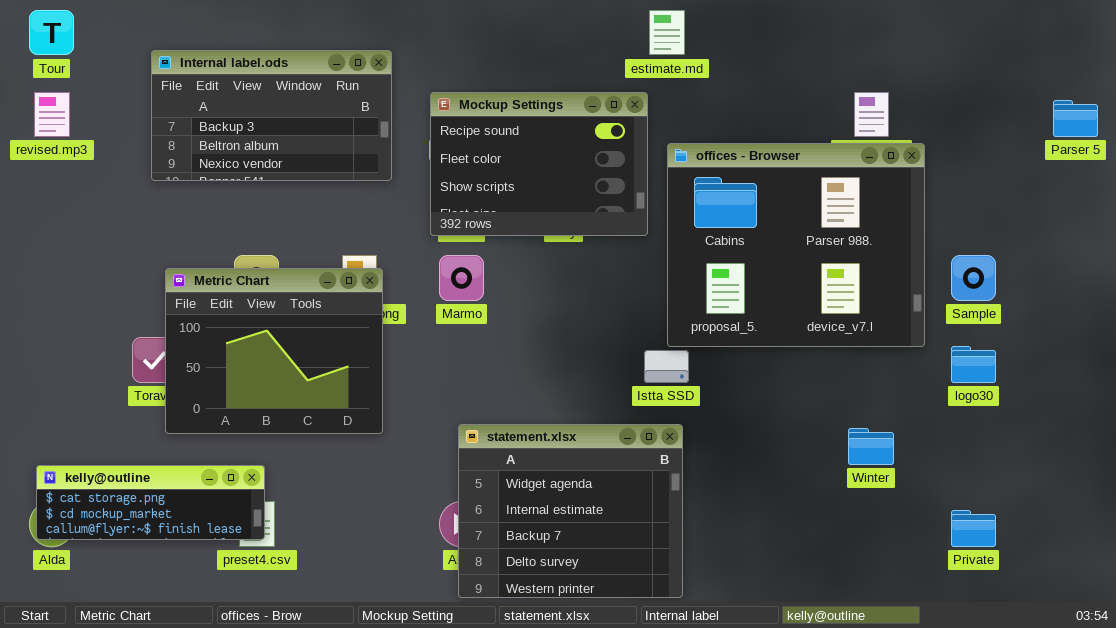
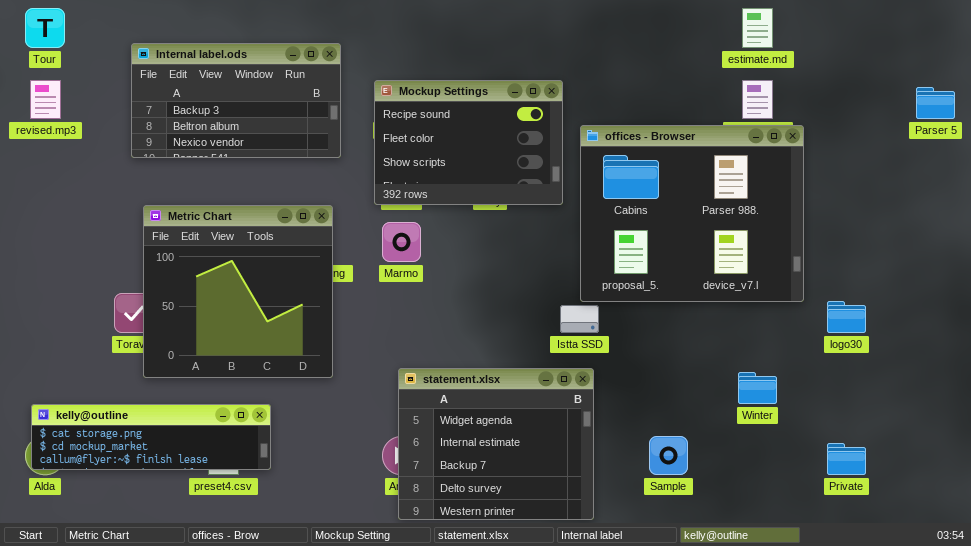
estimate.md: [649,10,685,55] -> [742,8,773,48], moved
Sample: [951,255,996,301] -> [649,436,688,475], moved
Metric Chart: [165,268,383,434] -> [143,205,333,378], resized
kelly@outline: [36,465,265,540] -> [31,404,271,470], resized

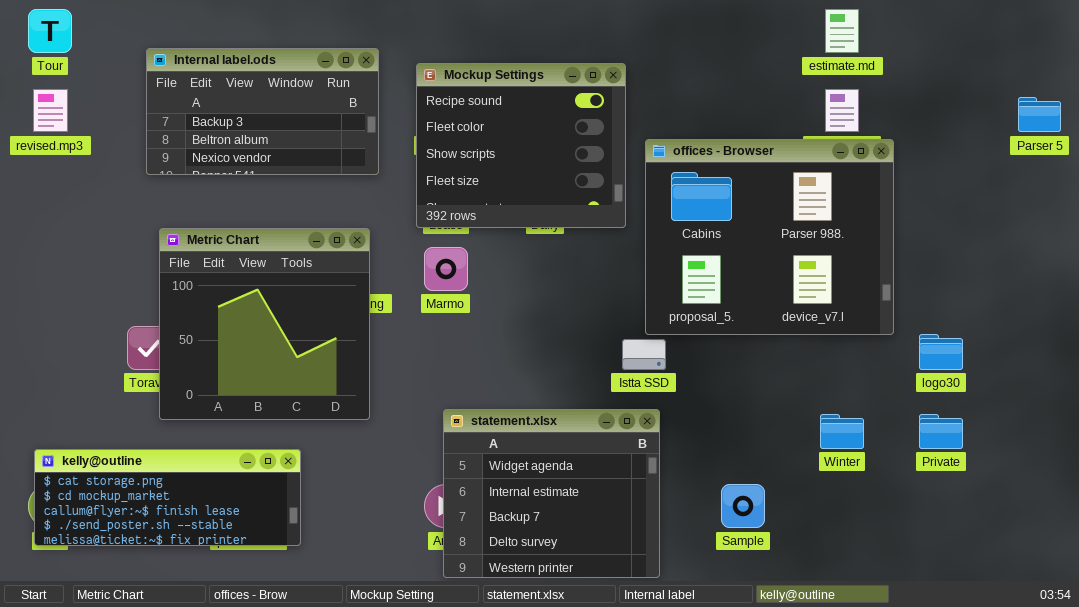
Mockup Settings: [374,80,563,205] -> [416,63,626,228], resized
kelly@outline: [31,404,271,470] -> [34,449,301,546], resized
Private: [827,443,866,475] -> [919,414,963,449], moved

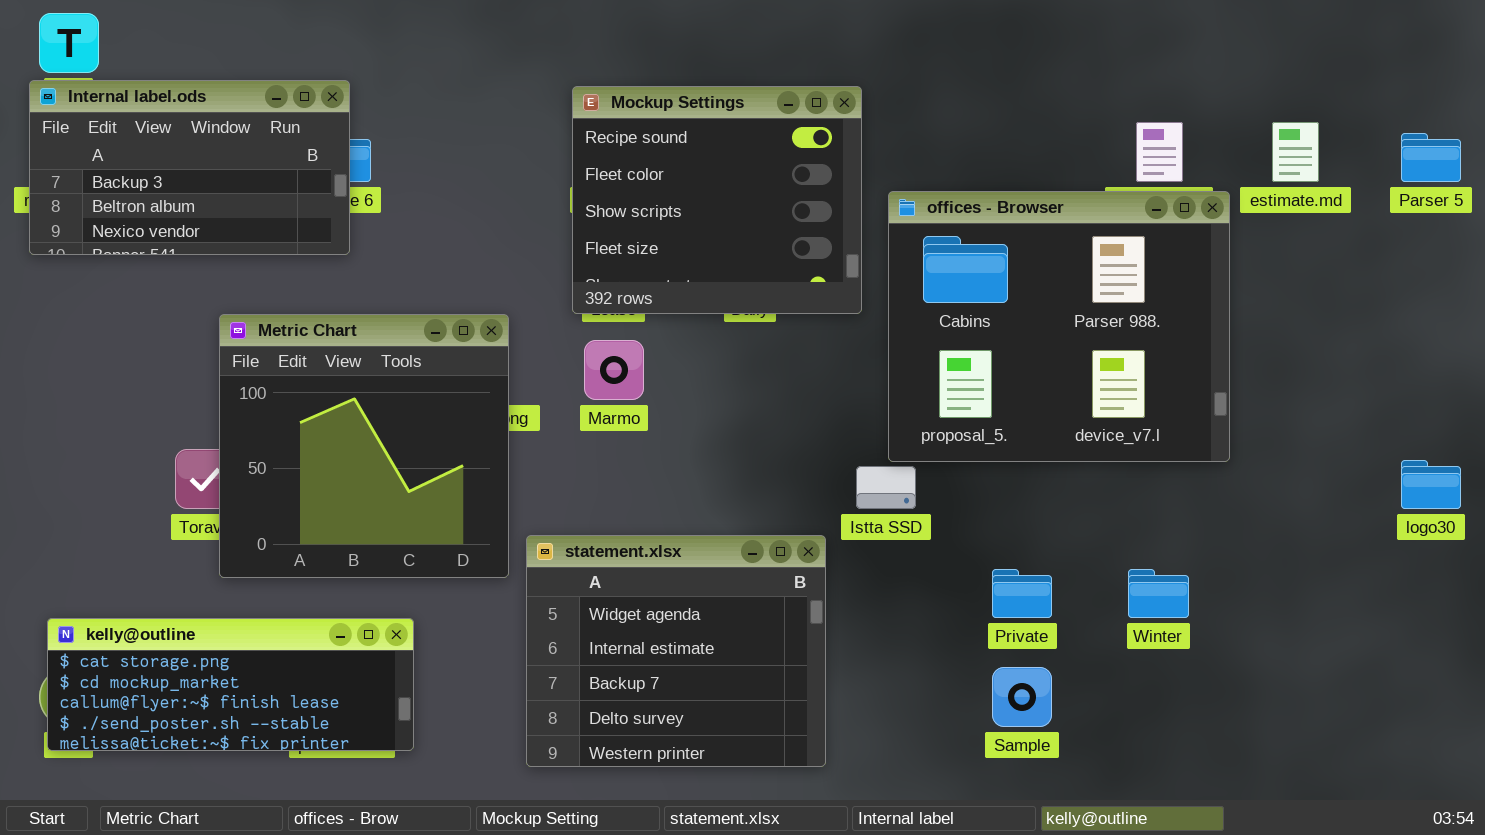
estimate.md: [825,9,859,53] -> [1272,122,1319,182], moved
Internal label.ods: [146,48,379,175] -> [29,80,350,255], moved
logo30: [919,334,963,370] -> [1401,460,1461,509], moved
statement.xlsx: [443,409,660,578] -> [526,535,826,767], moved
Private: [919,414,963,449] -> [992,569,1052,618], moved

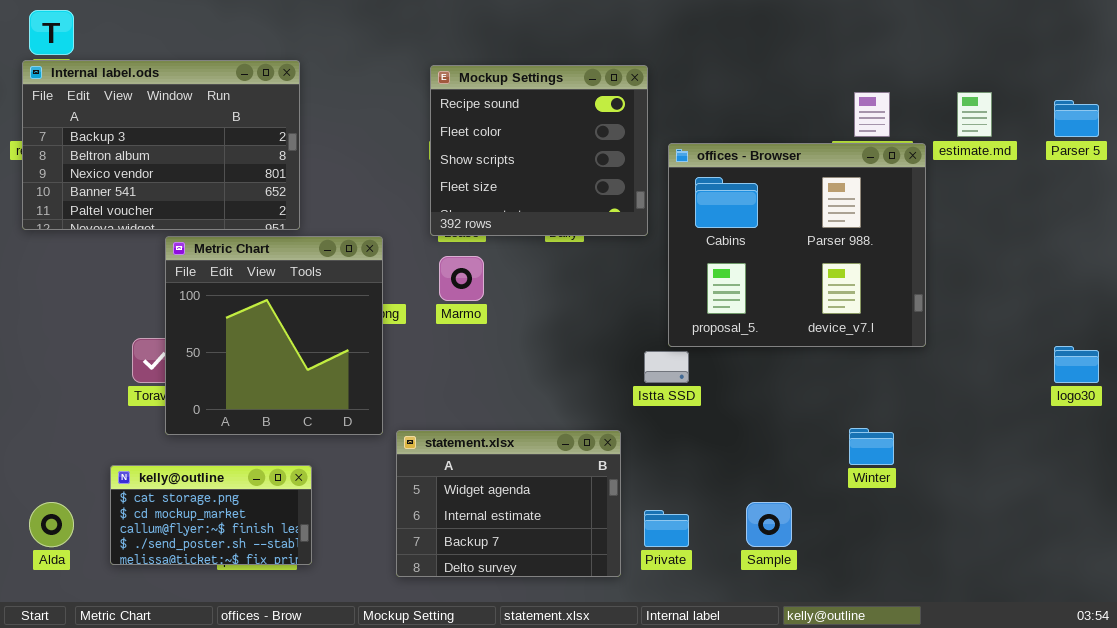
Internal label.ods: [29,80,350,255] -> [22,60,300,230], resized
statement.xlsx: [526,535,826,767] -> [396,430,621,577], resized
Private: [992,569,1052,618] -> [644,510,689,547], moved
kelly@outline: [47,618,414,751] -> [110,465,312,565], resized

